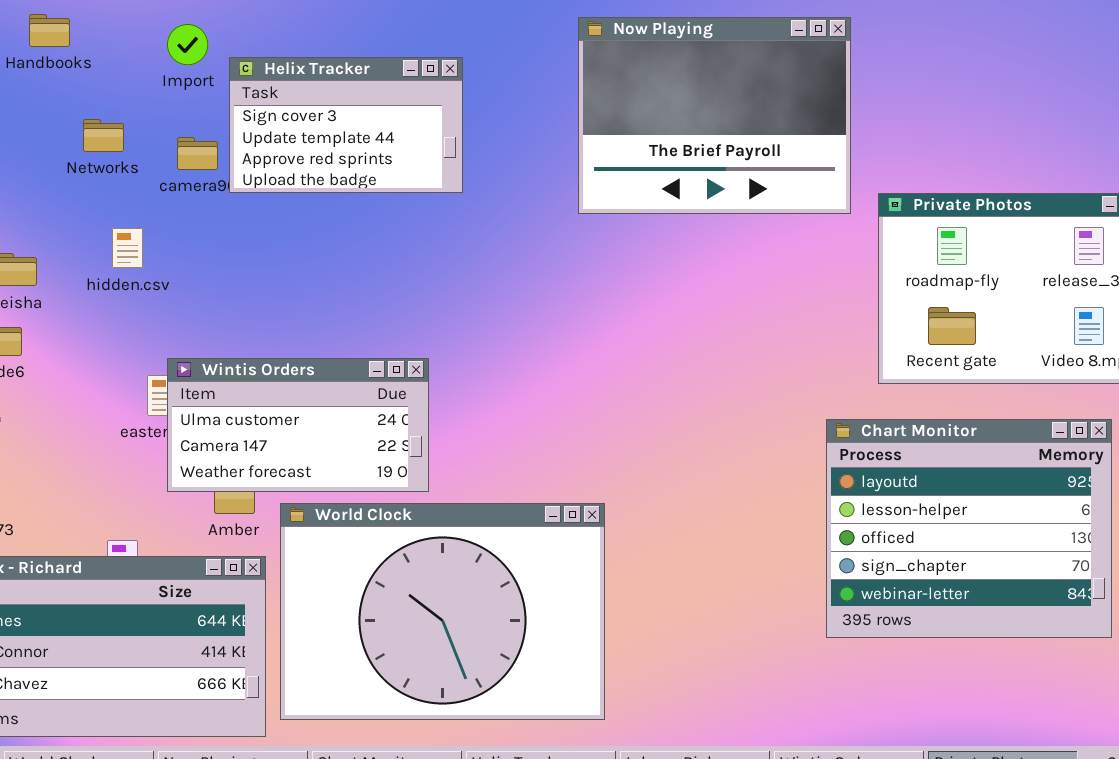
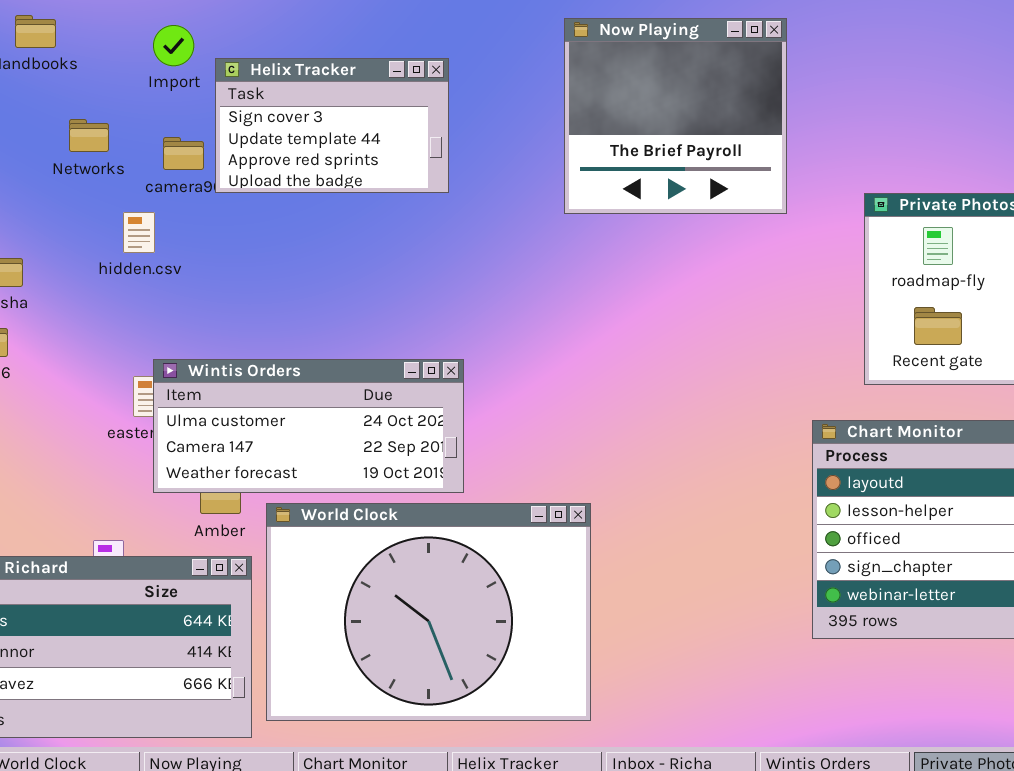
Now Playing: [578,17,851,214] -> [564,18,787,214], resized
hidden.csv: [112,228,143,268] -> [123,212,155,253], moved
Wintis Orders: [167,358,429,492] -> [153,359,464,493], resized

